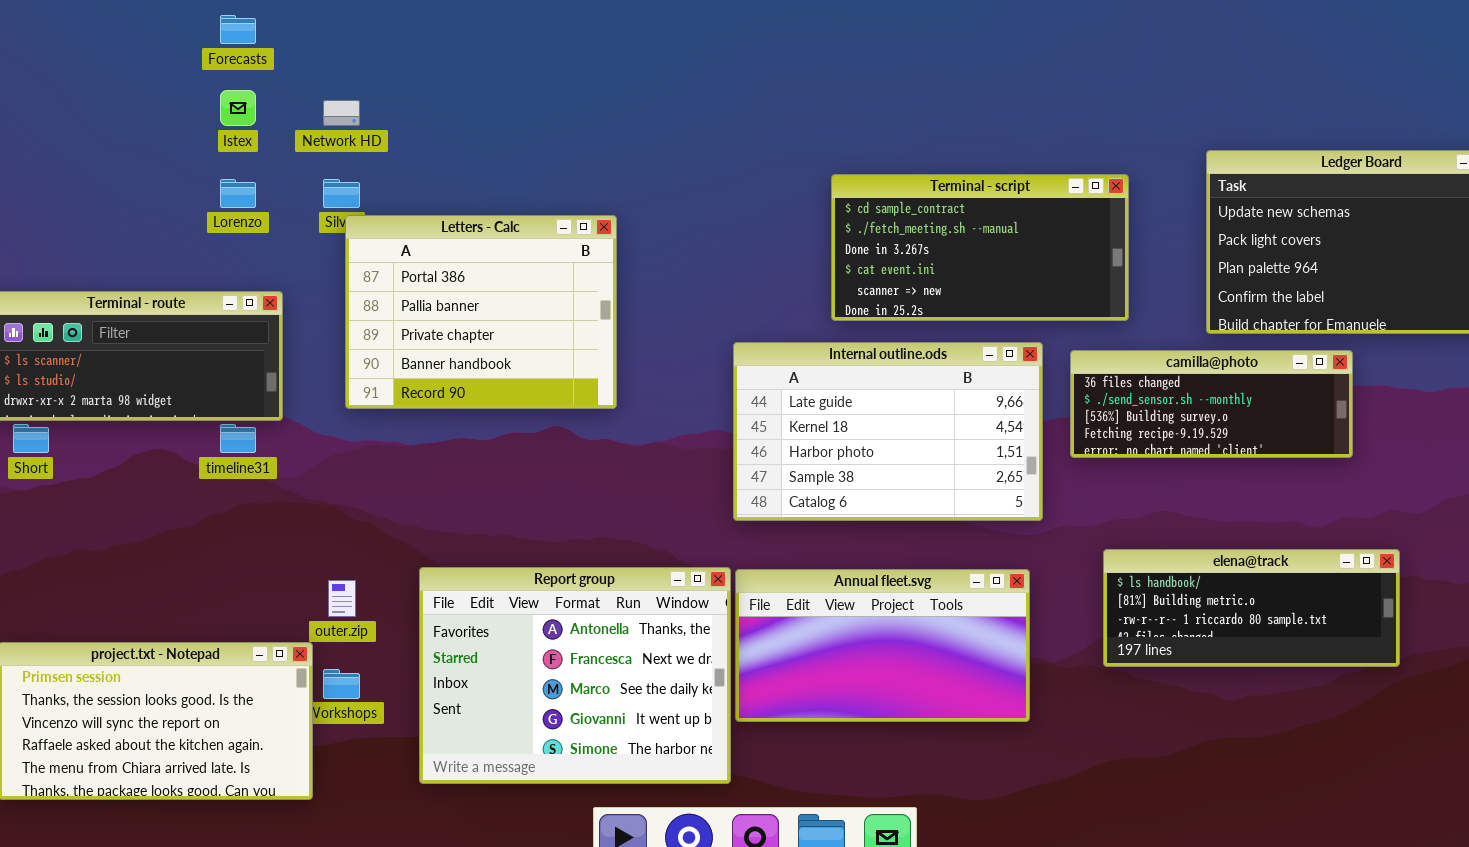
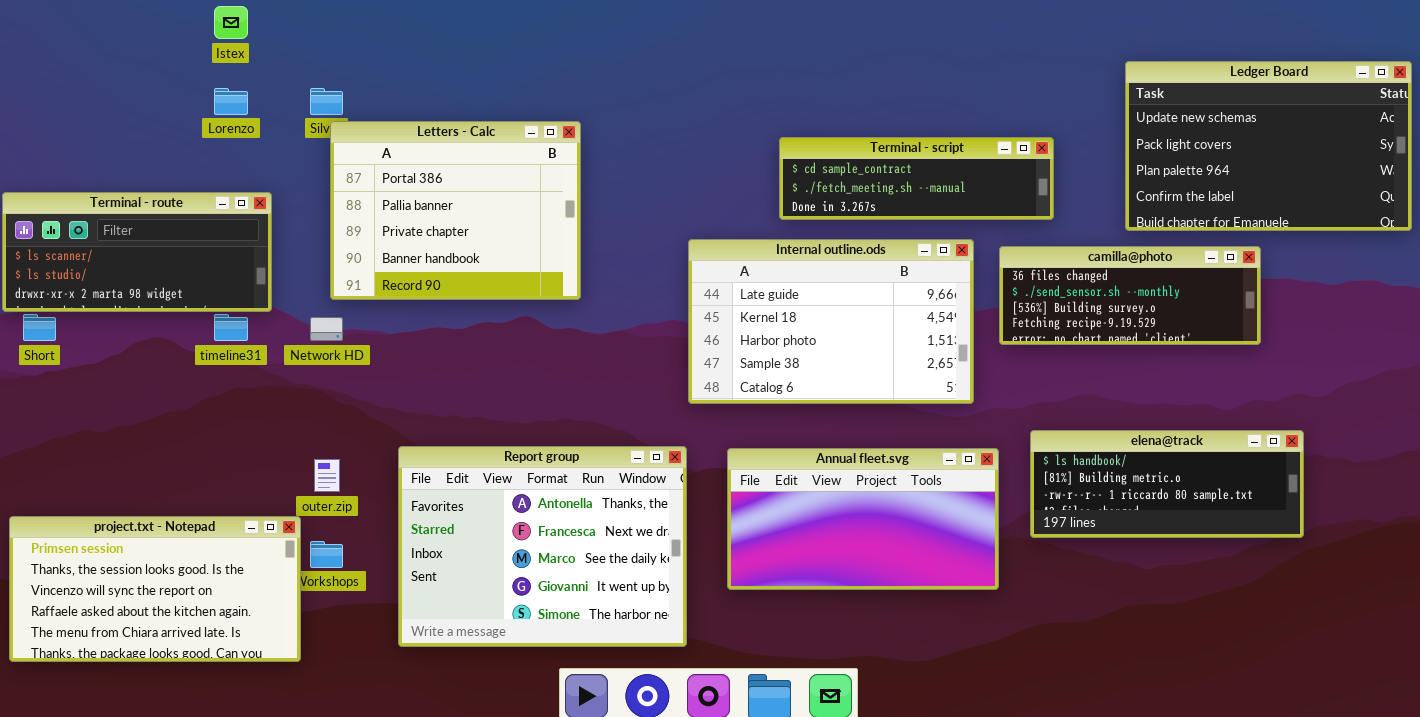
Network HD: [323,100,360,126] -> [310,317,343,341], moved
Terminal - script: [831,174,1129,321] -> [779,137,1054,220], resized
Annual fleet.svg: [735,569,1030,722] -> [727,448,999,590], moved

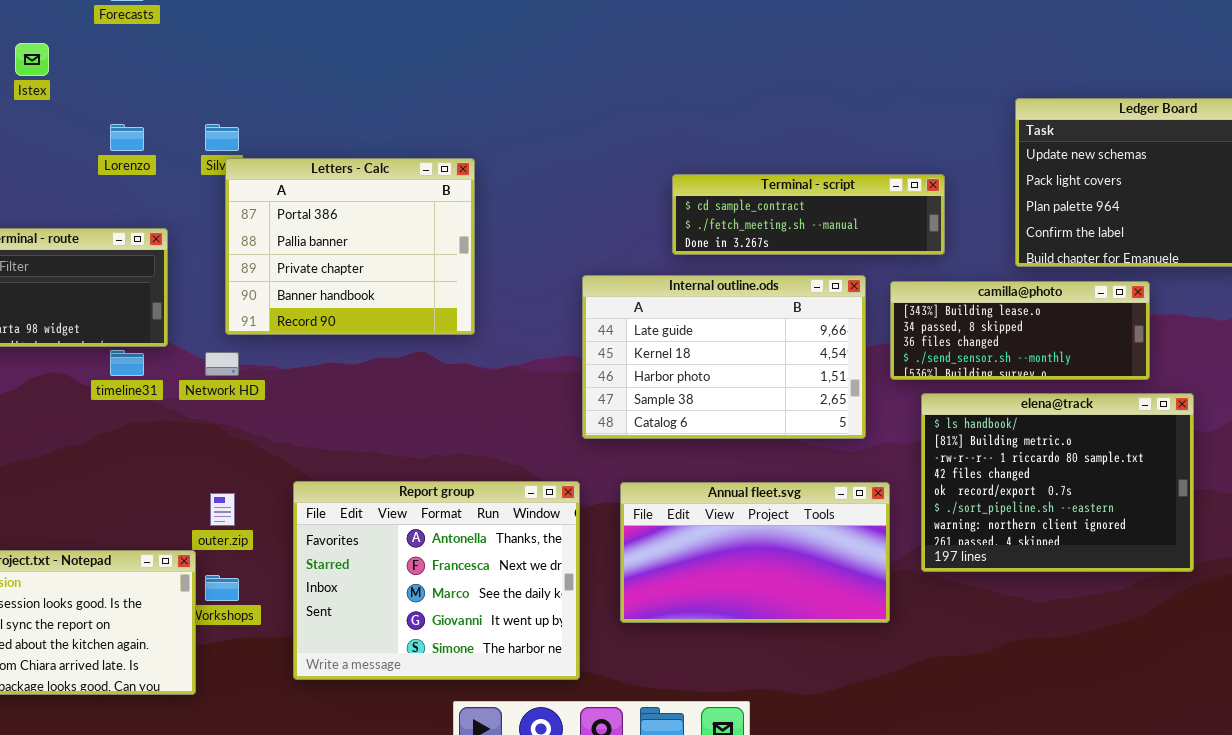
Istex: [214,6,248,39] -> [15,43,49,76], moved
camilla@photo: [999,246,1261,345] -> [890,281,1150,380], scrolled up 2 rows
elena@track: [1030,430,1304,538] -> [921,393,1194,572], resized

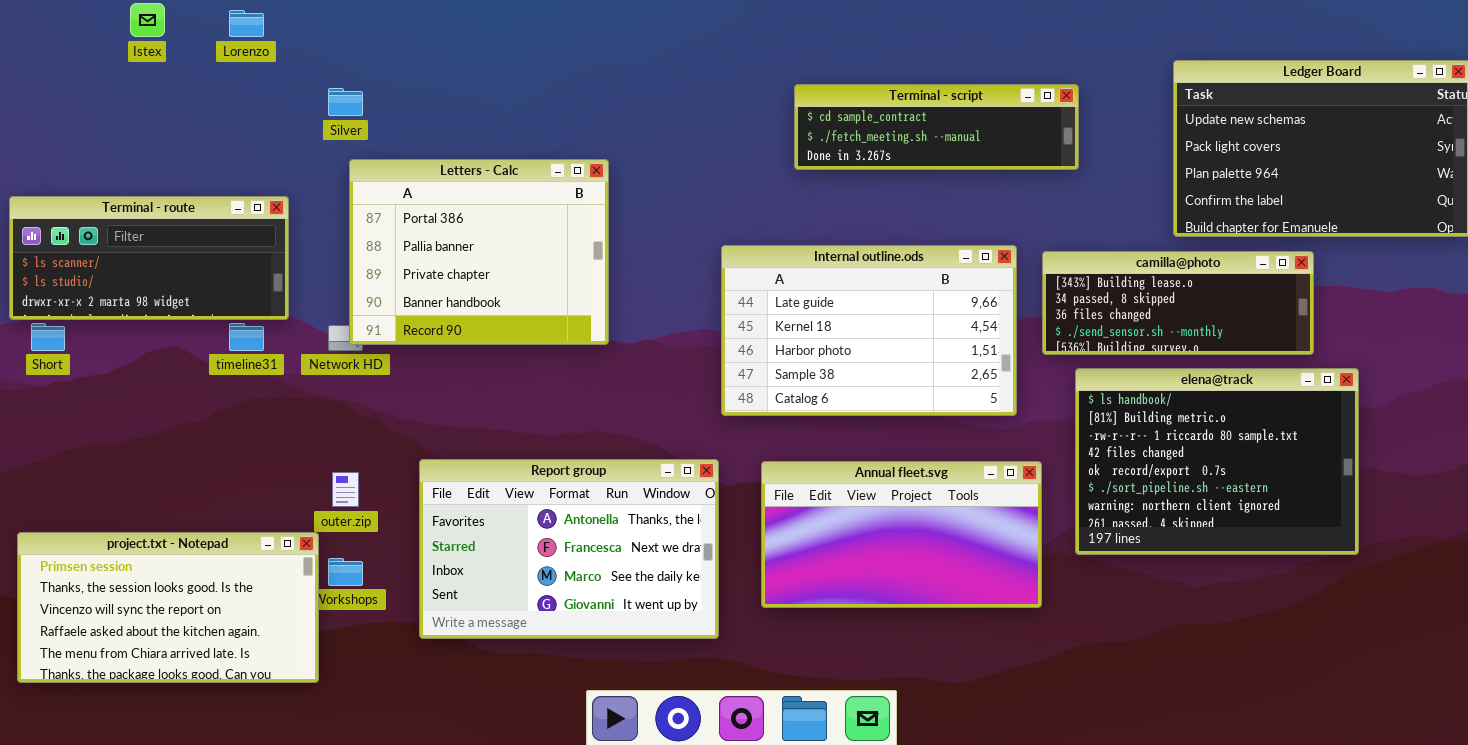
Lorenzo: [110,124,144,151] -> [229,10,264,37], moved
Letters - Calc: [225,158,475,335] -> [349,159,609,345], moved
Terminal - script: [672,174,945,255] -> [794,84,1079,170], moved
Report group: [293,481,580,680] -> [419,459,719,639], resized

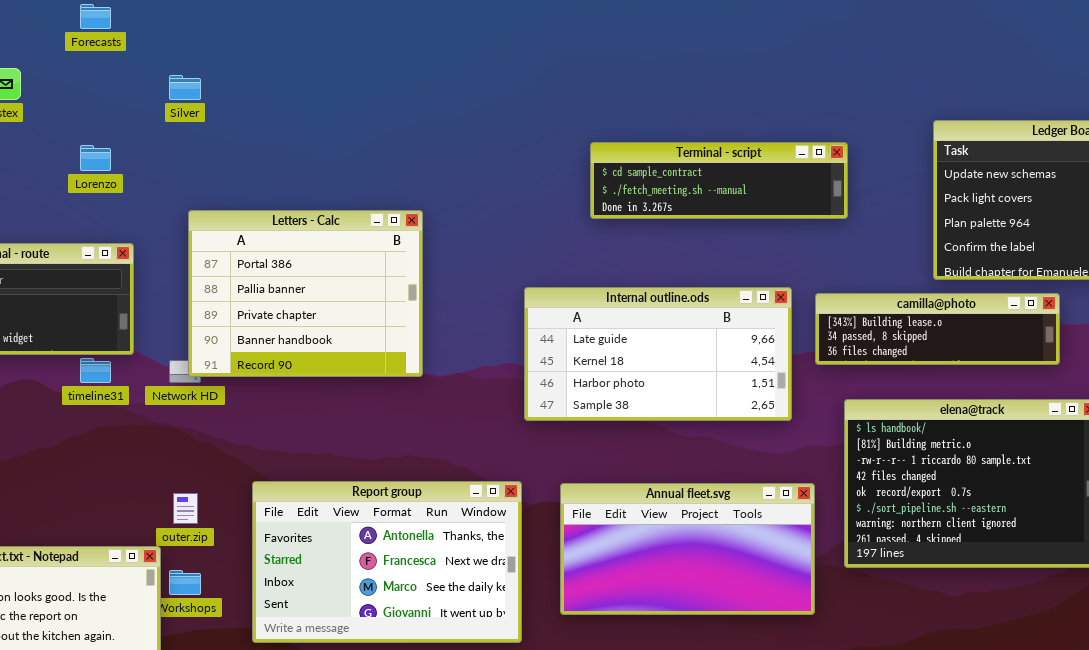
Lorenzo: [229,10,264,37] -> [80,145,111,171], moved
Silver: [328,88,363,116] -> [169,75,201,100], moved
Internal outline.ods: [721,245,1017,416] -> [524,287,792,421], resized
camilla@photo: [1042,251,1314,355] -> [815,293,1060,365], resized

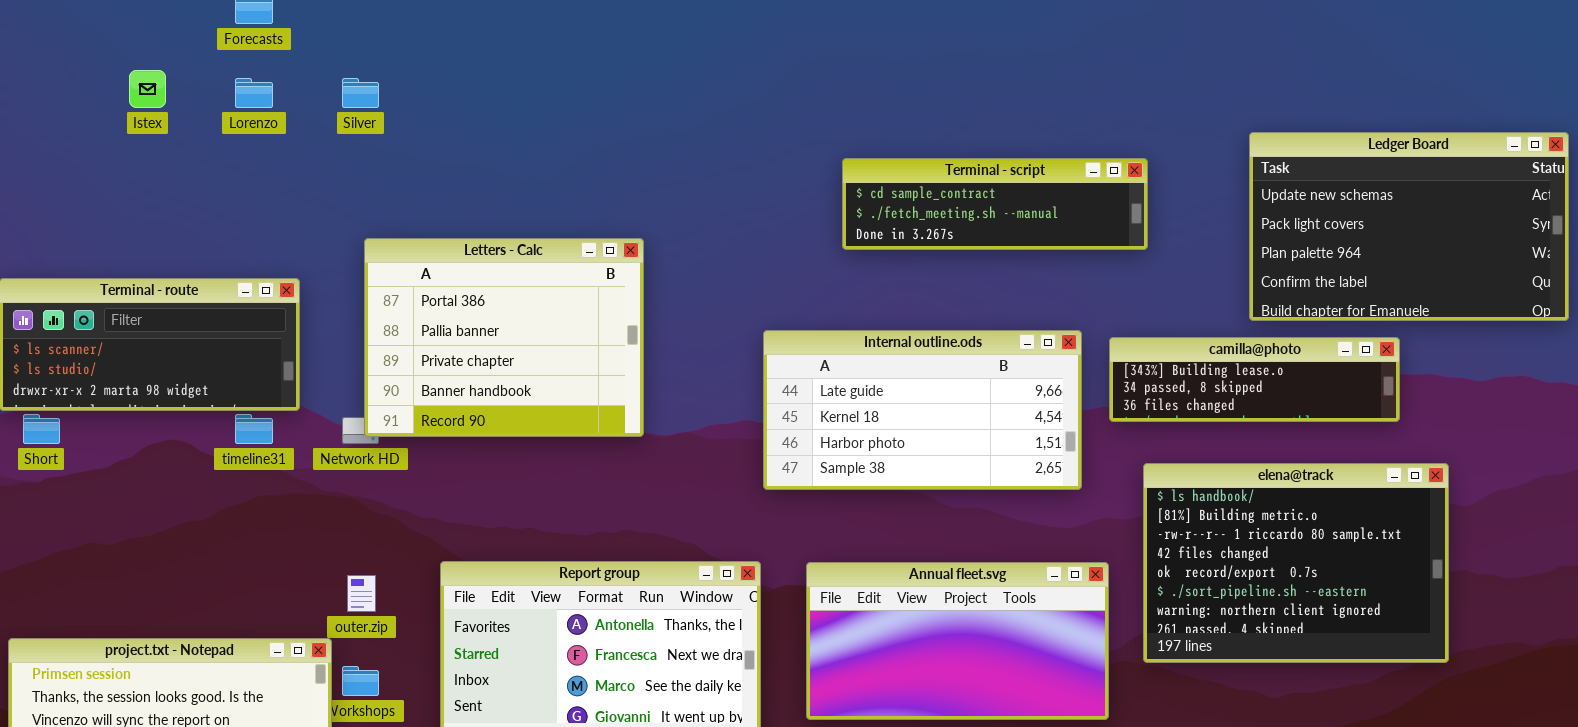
Lorenzo: [80,145,111,171] -> [235,78,273,108], moved

